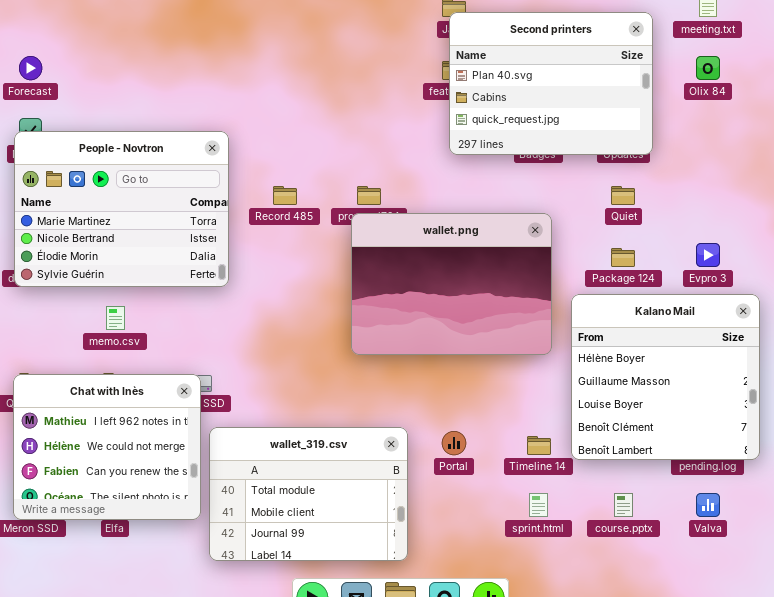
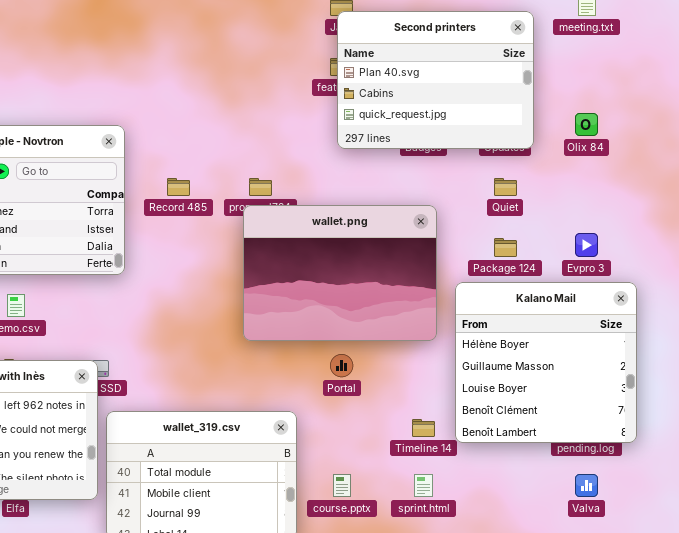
Olix 84: [696,56,720,80] -> [575,113,598,136], moved
Portal: [442,431,466,455] -> [330,354,353,377], moved
course.pptx: [614,493,633,517] -> [333,474,351,497], moved

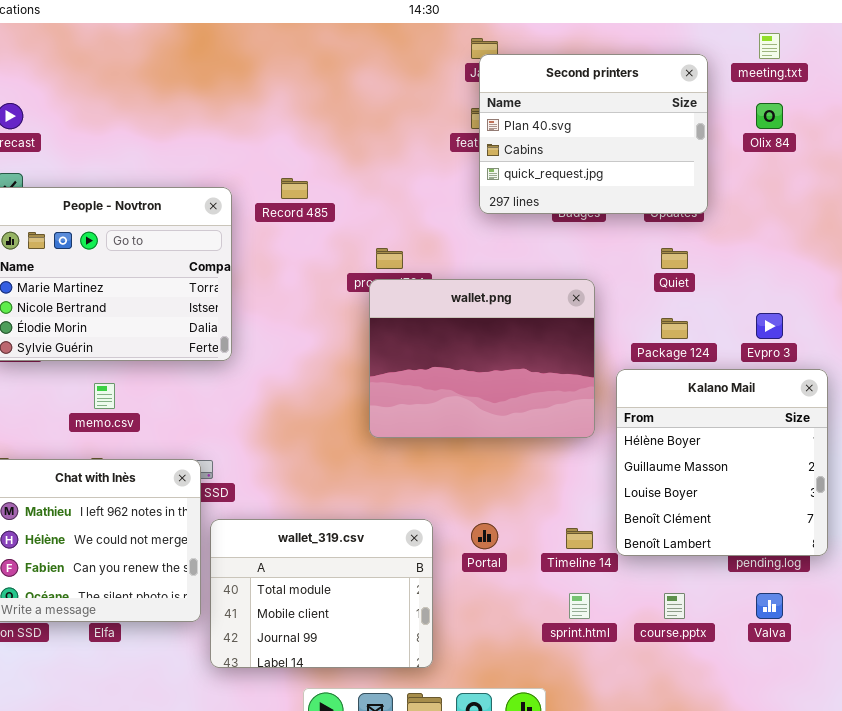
Olix 84: [575,113,598,136] -> [756,103,783,129], moved
Record 485: [167,178,190,196] -> [281,178,308,199], moved
Portal: [330,354,353,377] -> [471,523,498,549], moved
course.pptx: [333,474,351,497] -> [664,593,685,619], moved

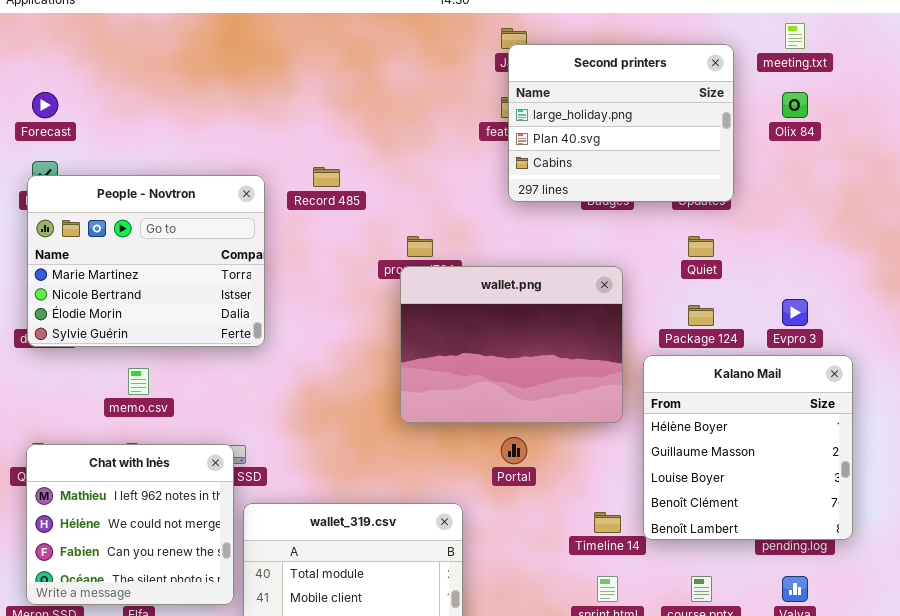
Second printers: [479,54,708,214] -> [508,44,734,202], scrolled up 1 row
Portal: [471,523,498,549] -> [501,437,527,464], moved

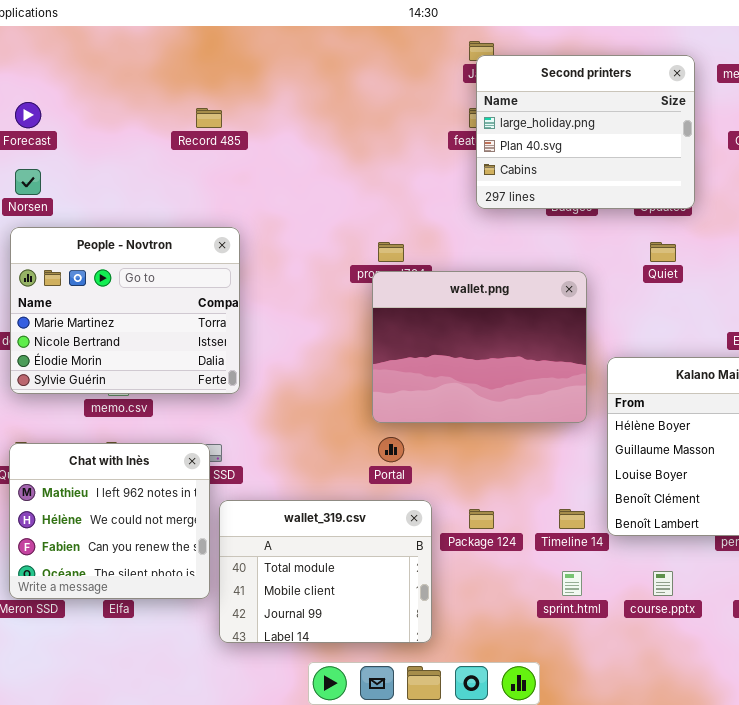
Record 485: [313,167,340,187] -> [196,108,222,128], moved
People - Novtron: [27,175,265,347] -> [10,227,240,394], moved
Package 124: [688,305,714,326] -> [469,509,494,529], moved
Portal: [501,437,527,464] -> [378,437,404,462], moved

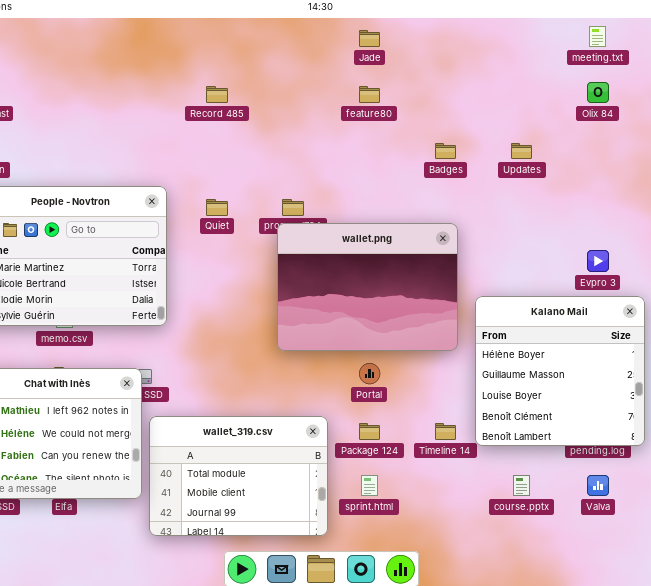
Second printers: [476,55,695,209] -> none, closed
Record 485: [196,108,222,128] -> [206,86,228,103], moved
Quiet: [650,242,676,262] -> [206,199,228,216], moved
Portal: [378,437,404,462] -> [359,363,380,384], moved
sprint.html: [562,571,582,596] -> [361,475,378,496], moved

